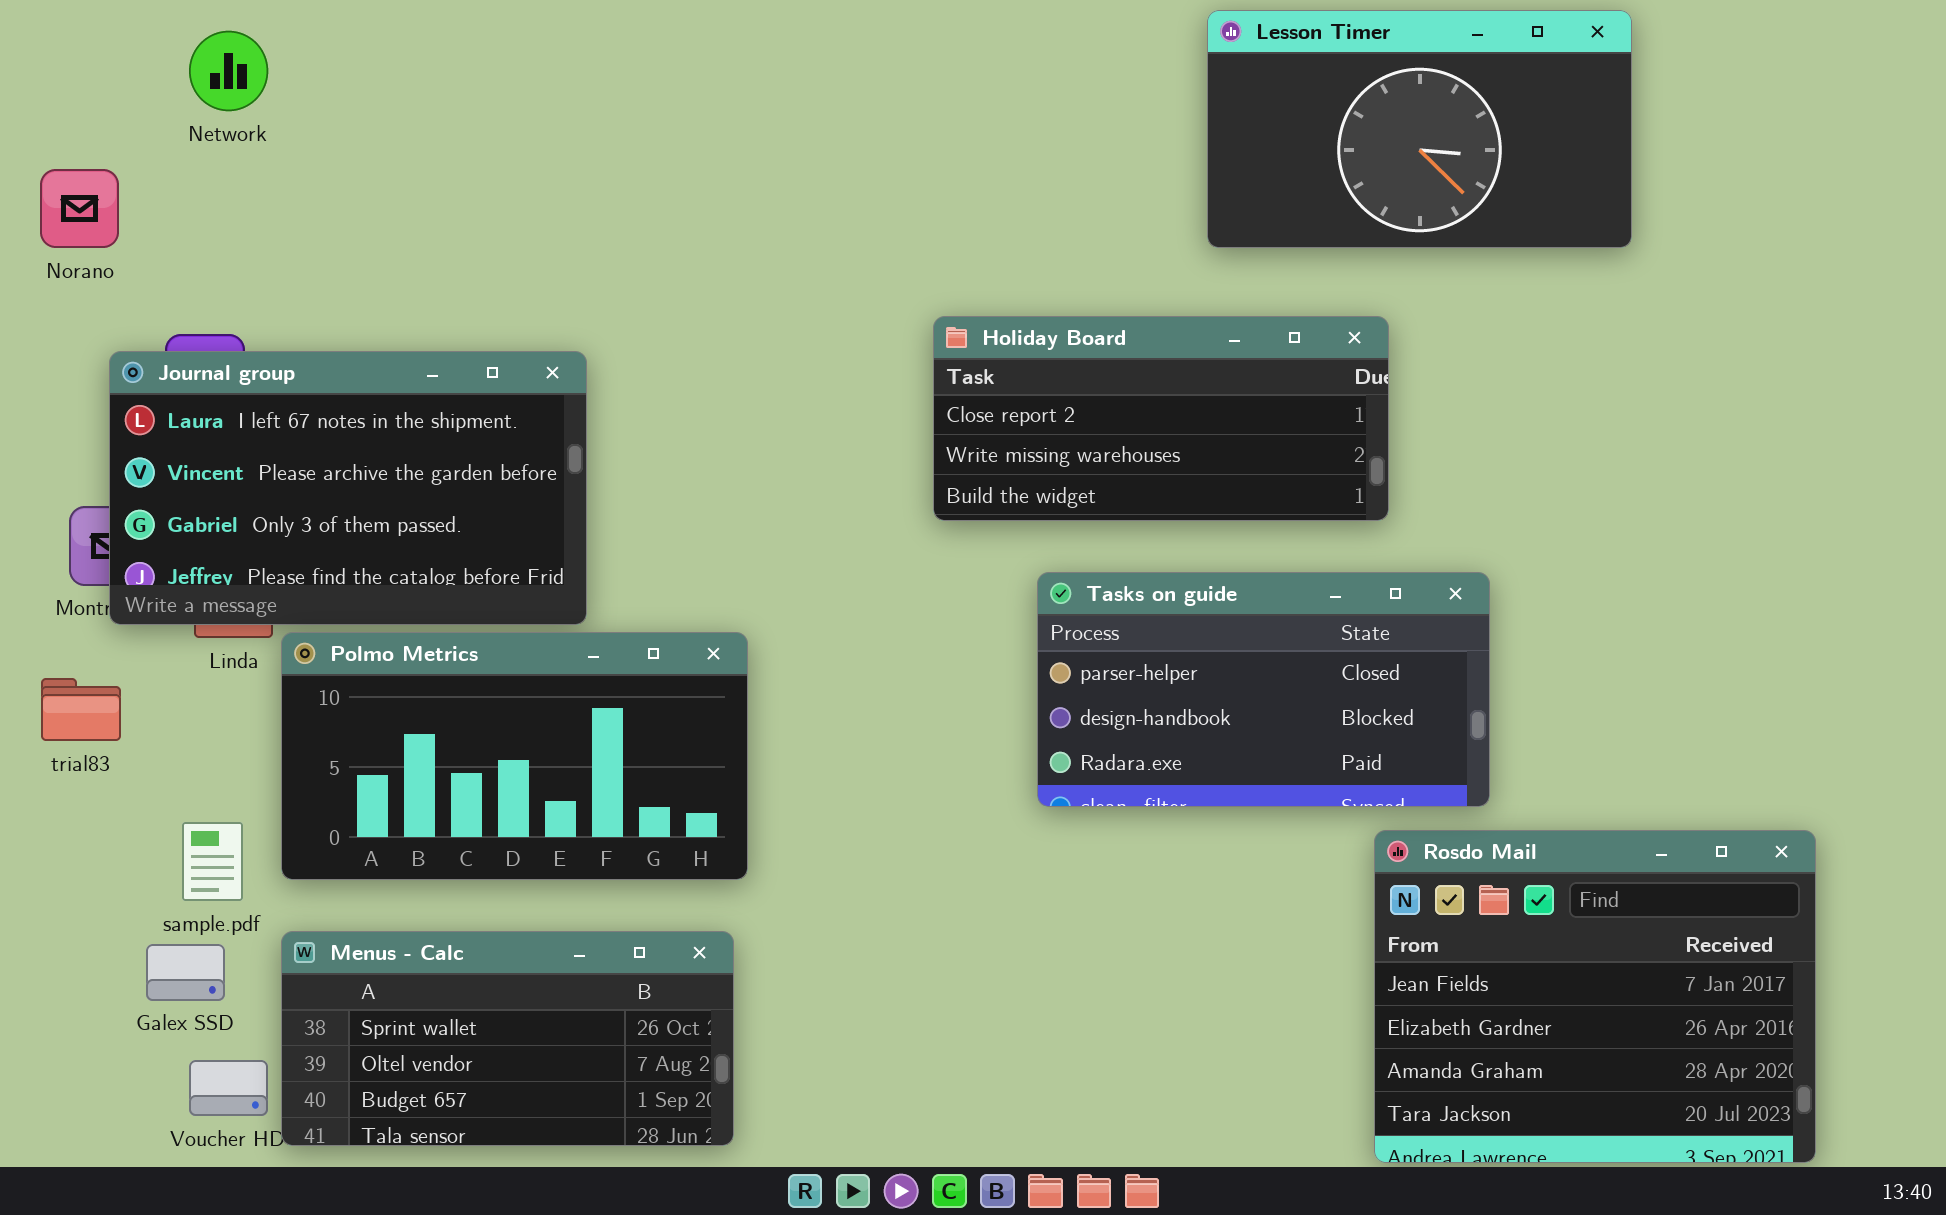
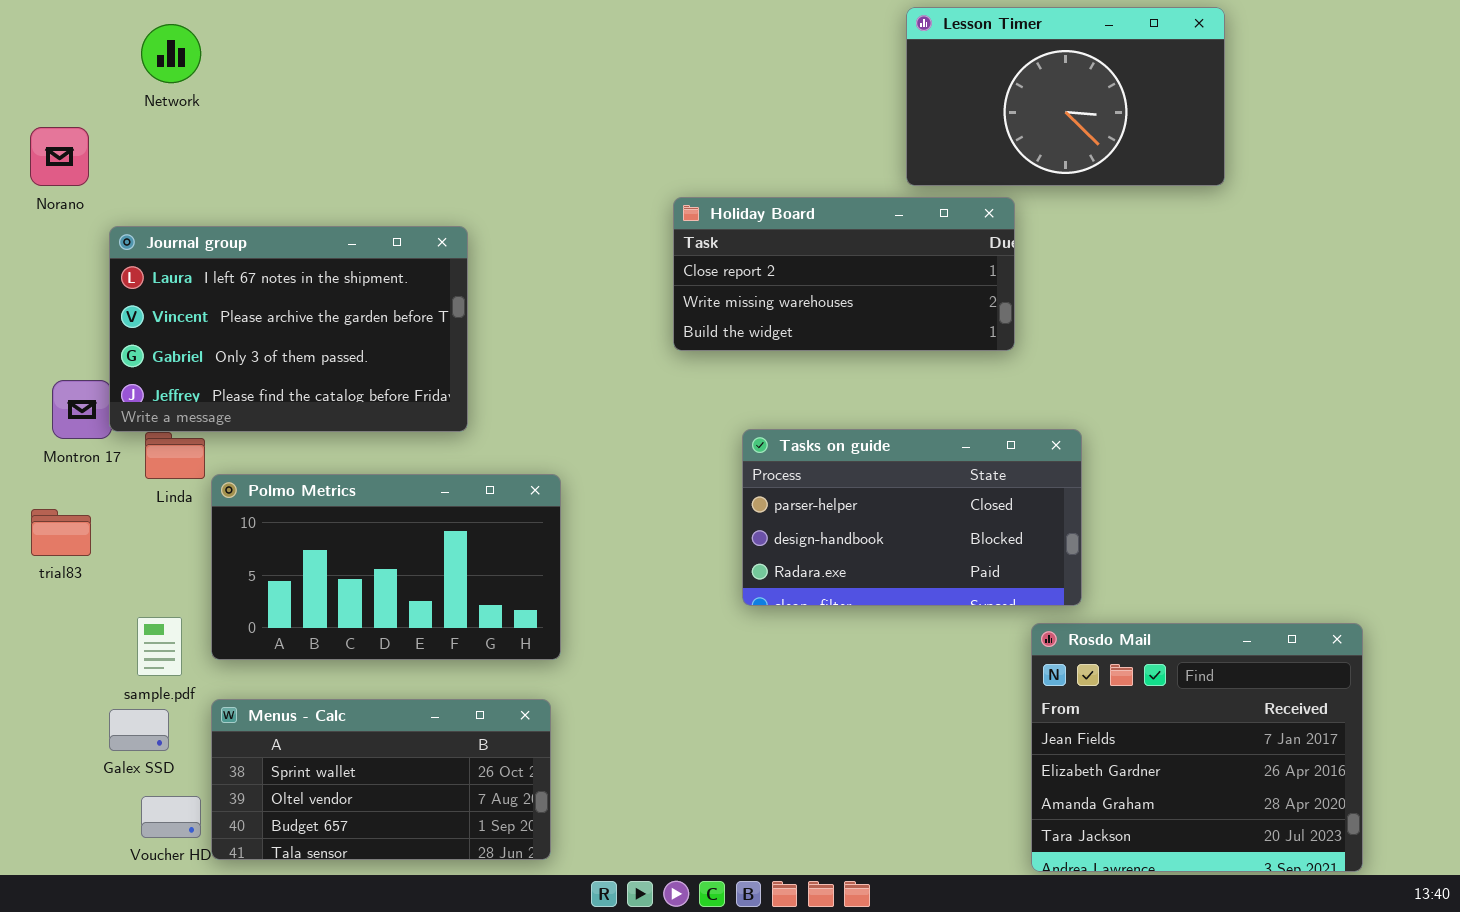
Holiday Board: [933,316,1389,521] -> [673,197,1015,351], moved
Journal group: [109,351,587,625] -> [109,226,468,432], moved
Tasks on guide: [1037,572,1490,807] -> [742,429,1082,606], moved

